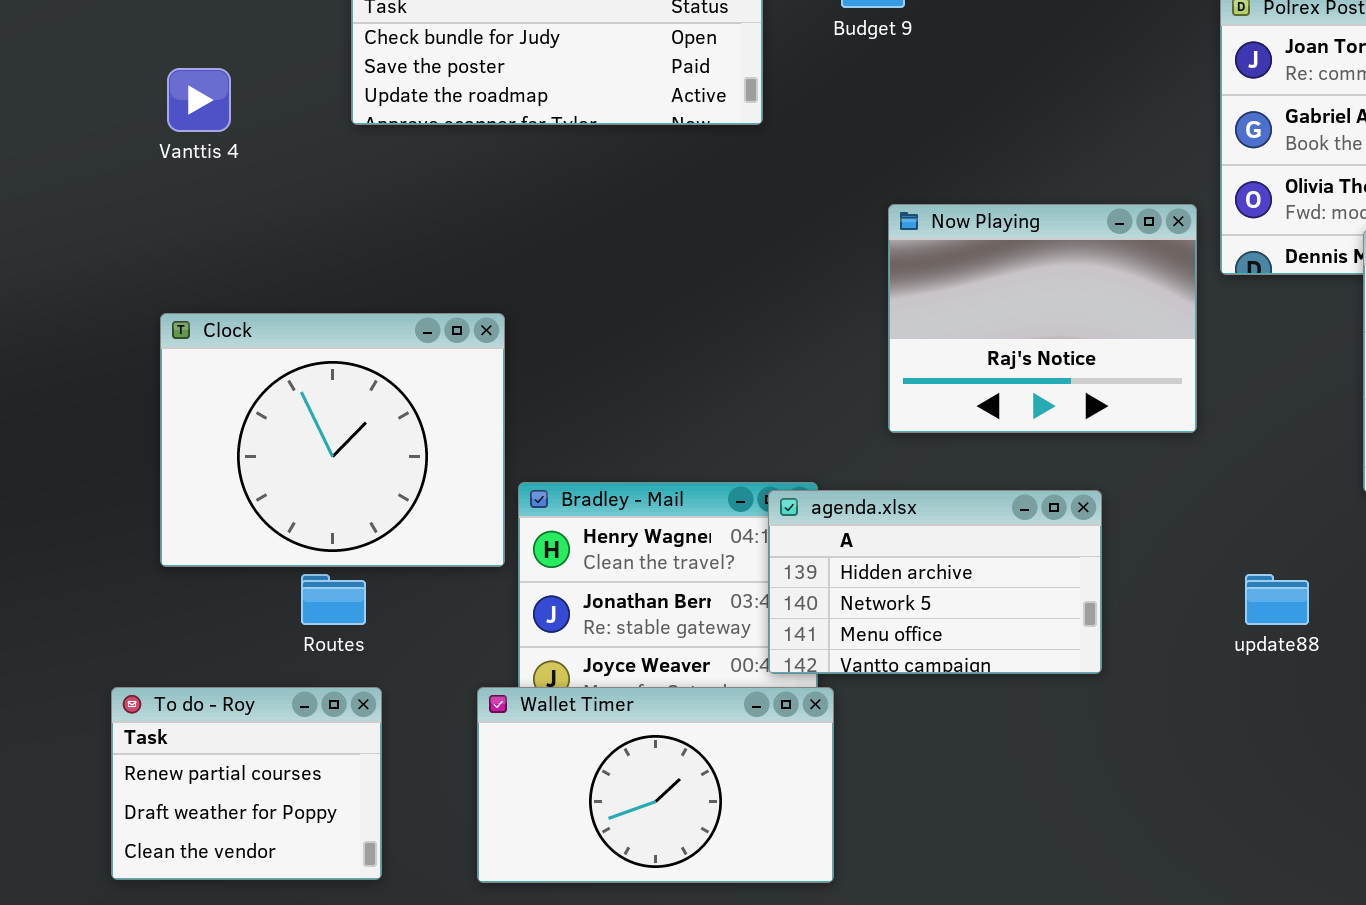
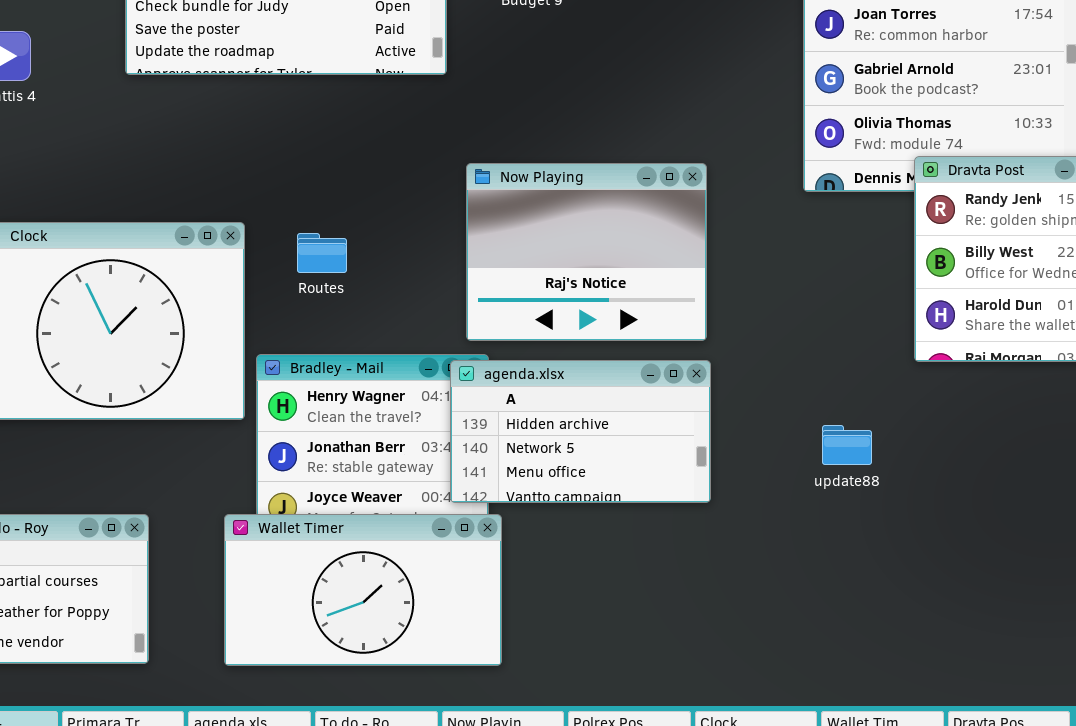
Now Playing: [888,204,1197,433] -> [466,163,707,341], moved
Routes: [301,574,366,625] -> [297,233,347,273], moved

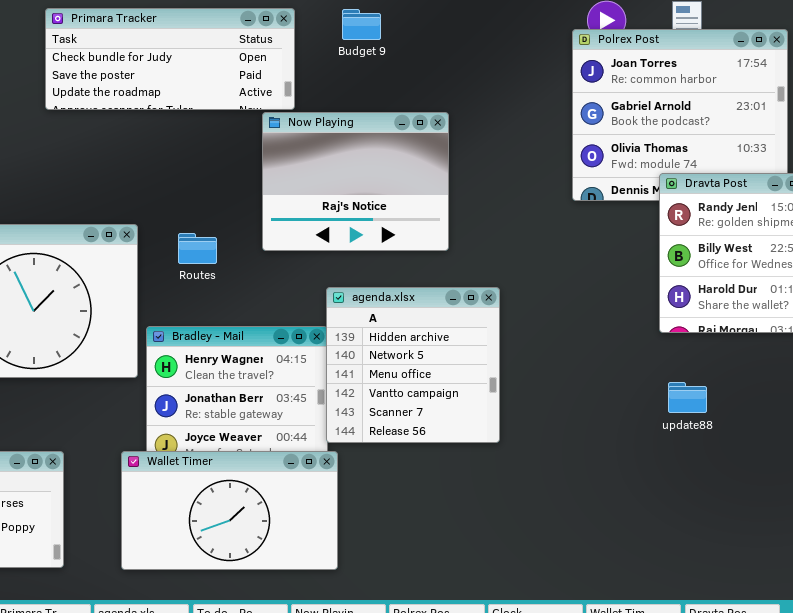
Now Playing: [466,163,707,341] -> [262,112,449,251], moved
agenda.xlsx: [450,360,711,503] -> [326,287,500,443], resized
update88: [822,425,872,465] -> [668,382,707,413], moved

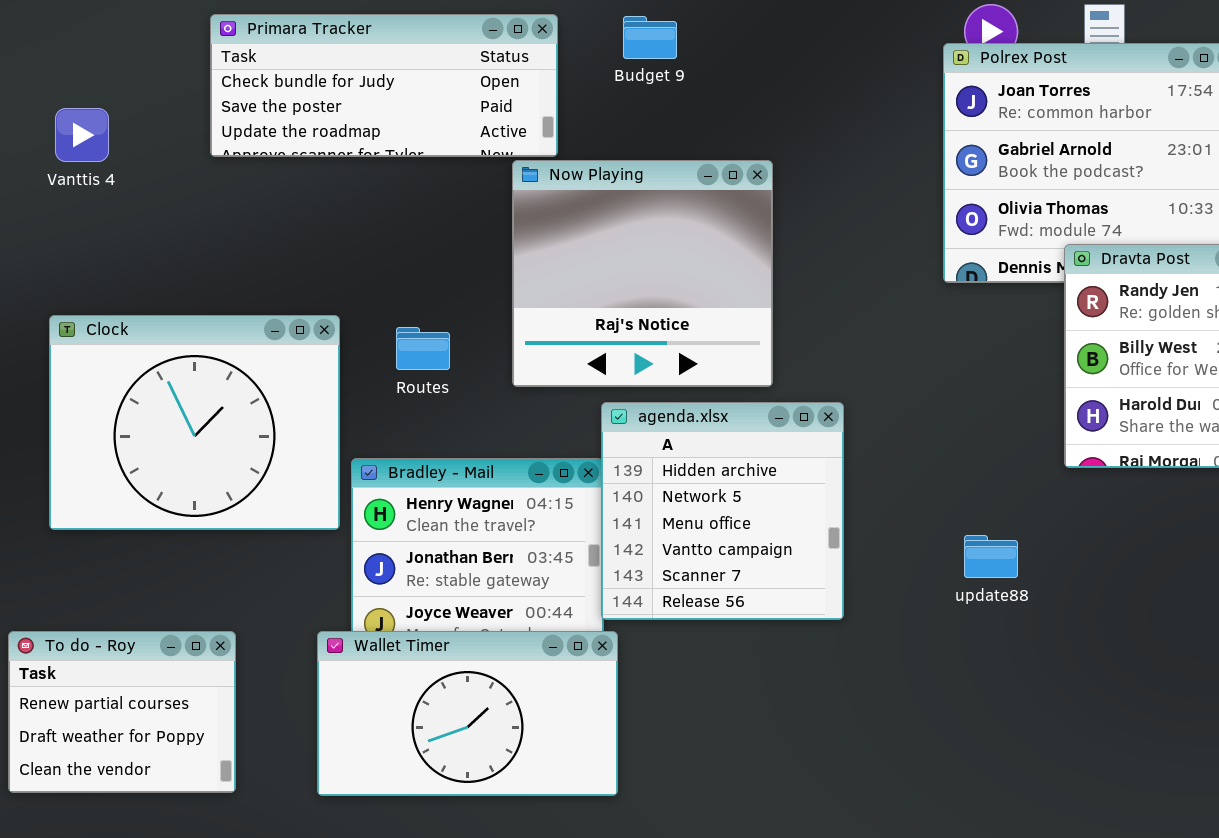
Now Playing: [262,112,449,251] -> [512,160,773,387], resized
update88: [668,382,707,413] -> [964,535,1018,578], moved

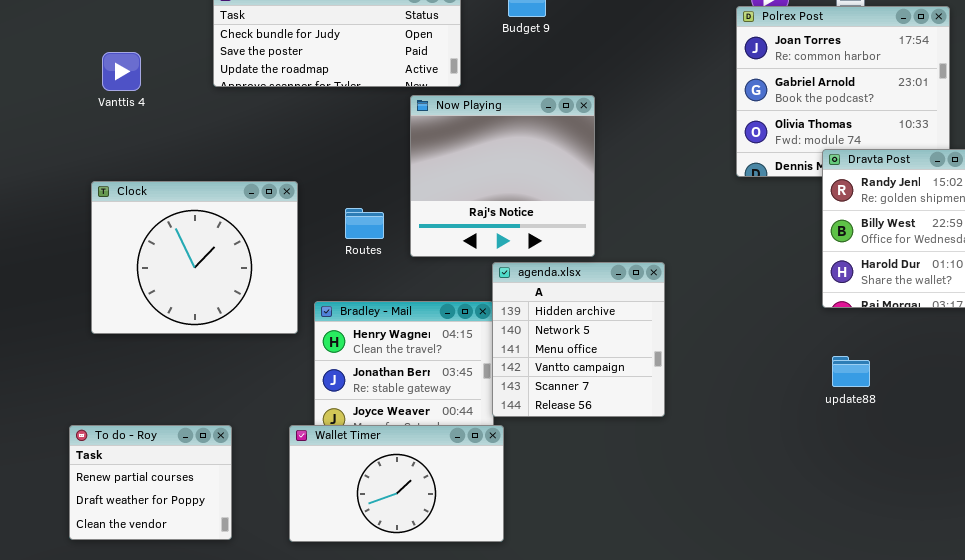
Now Playing: [512,160,773,387] -> [410,95,595,257], moved
Clock: [49,315,340,530] -> [91,181,298,334], moved
update88: [964,535,1018,578] -> [832,356,870,387], moved

